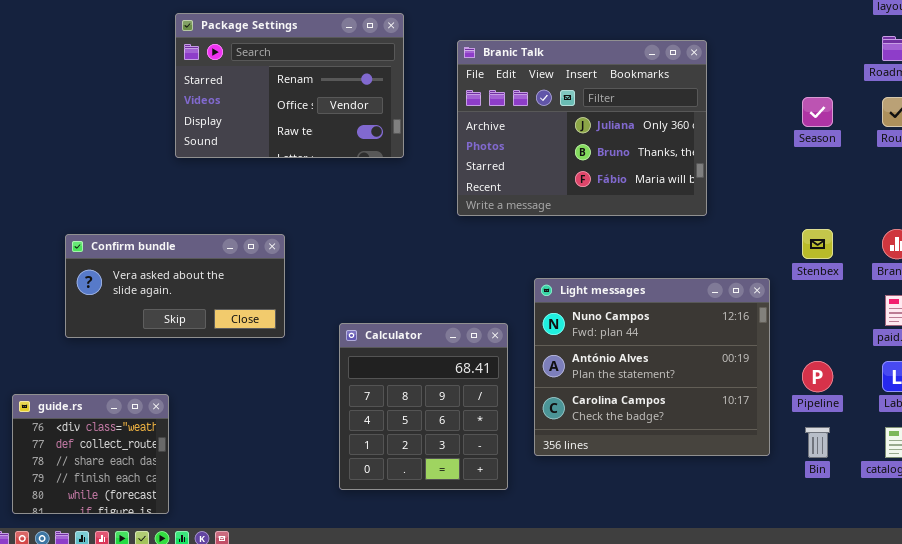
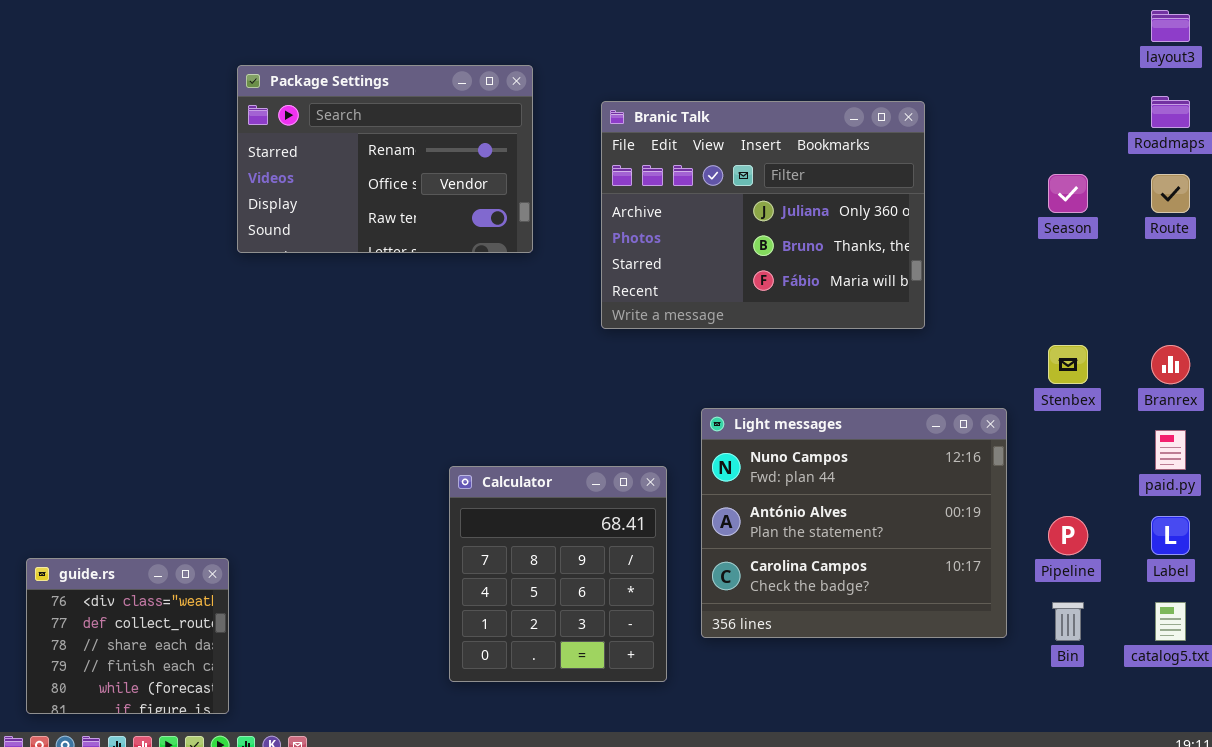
Confirm bundle: [65,234,285,338] -> none, closed

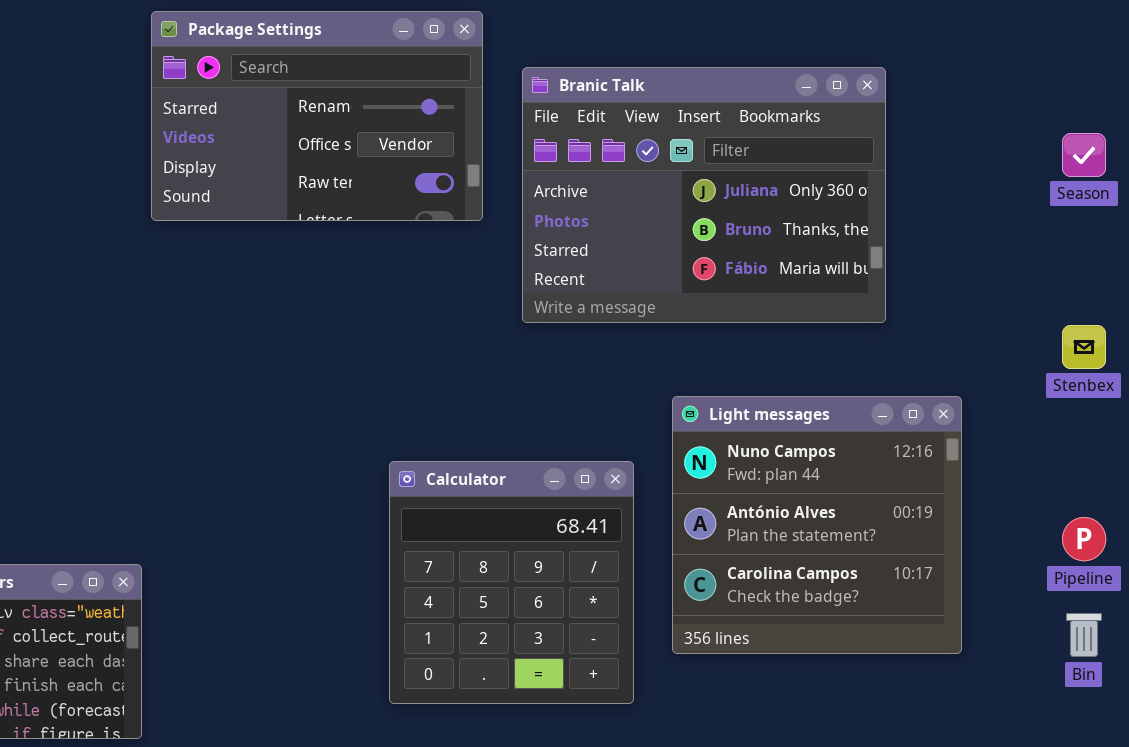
Branic Talk: [601,101,925,329] -> [522,67,886,323], moved
Light messages: [701,408,1007,638] -> [672,396,962,654], resized

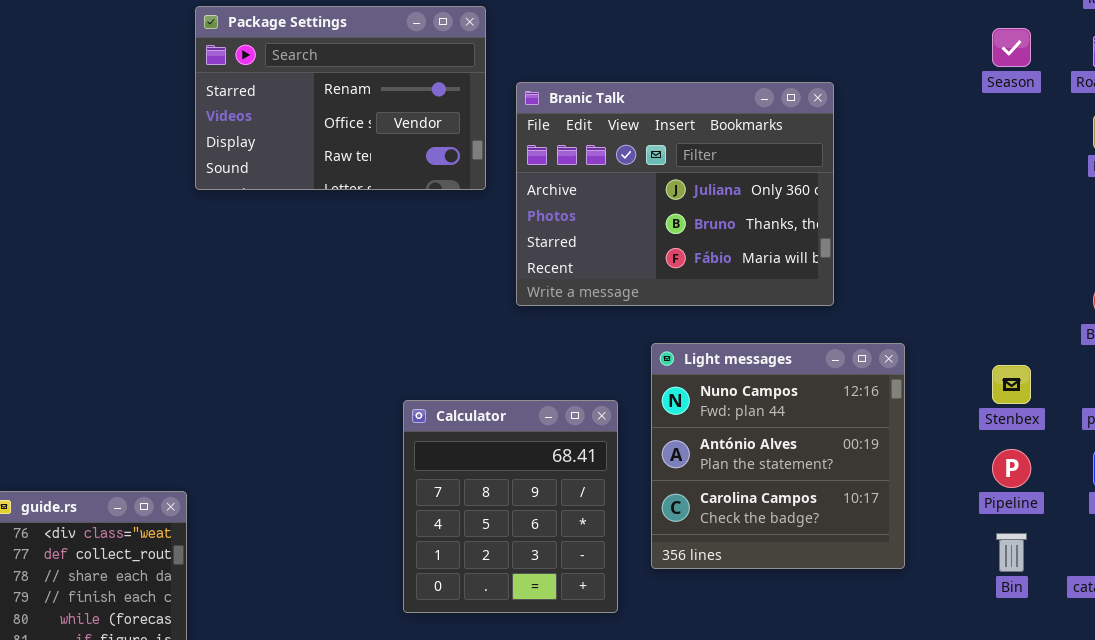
Branic Talk: [522,67,886,323] -> [516,82,834,306], moved
Season: [1062,133,1106,177] -> [992,28,1031,67], moved
Stenbex: [1062,325,1106,369] -> [992,365,1031,404], moved

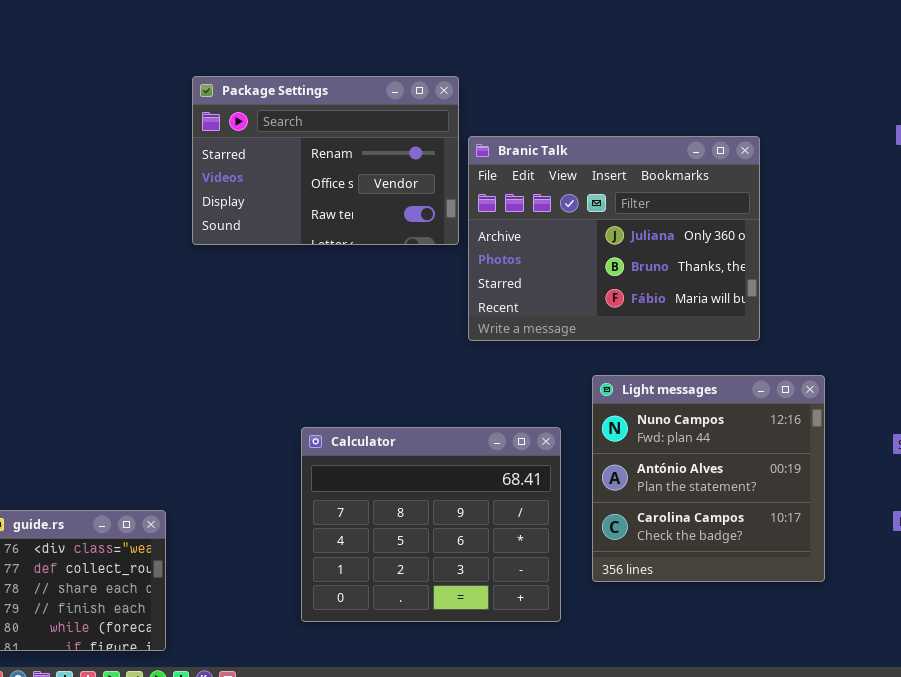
Package Settings: [195,6,486,190] -> [192,76,459,245], moved
Calculator: [403,400,618,613] -> [301,427,561,622], resized

